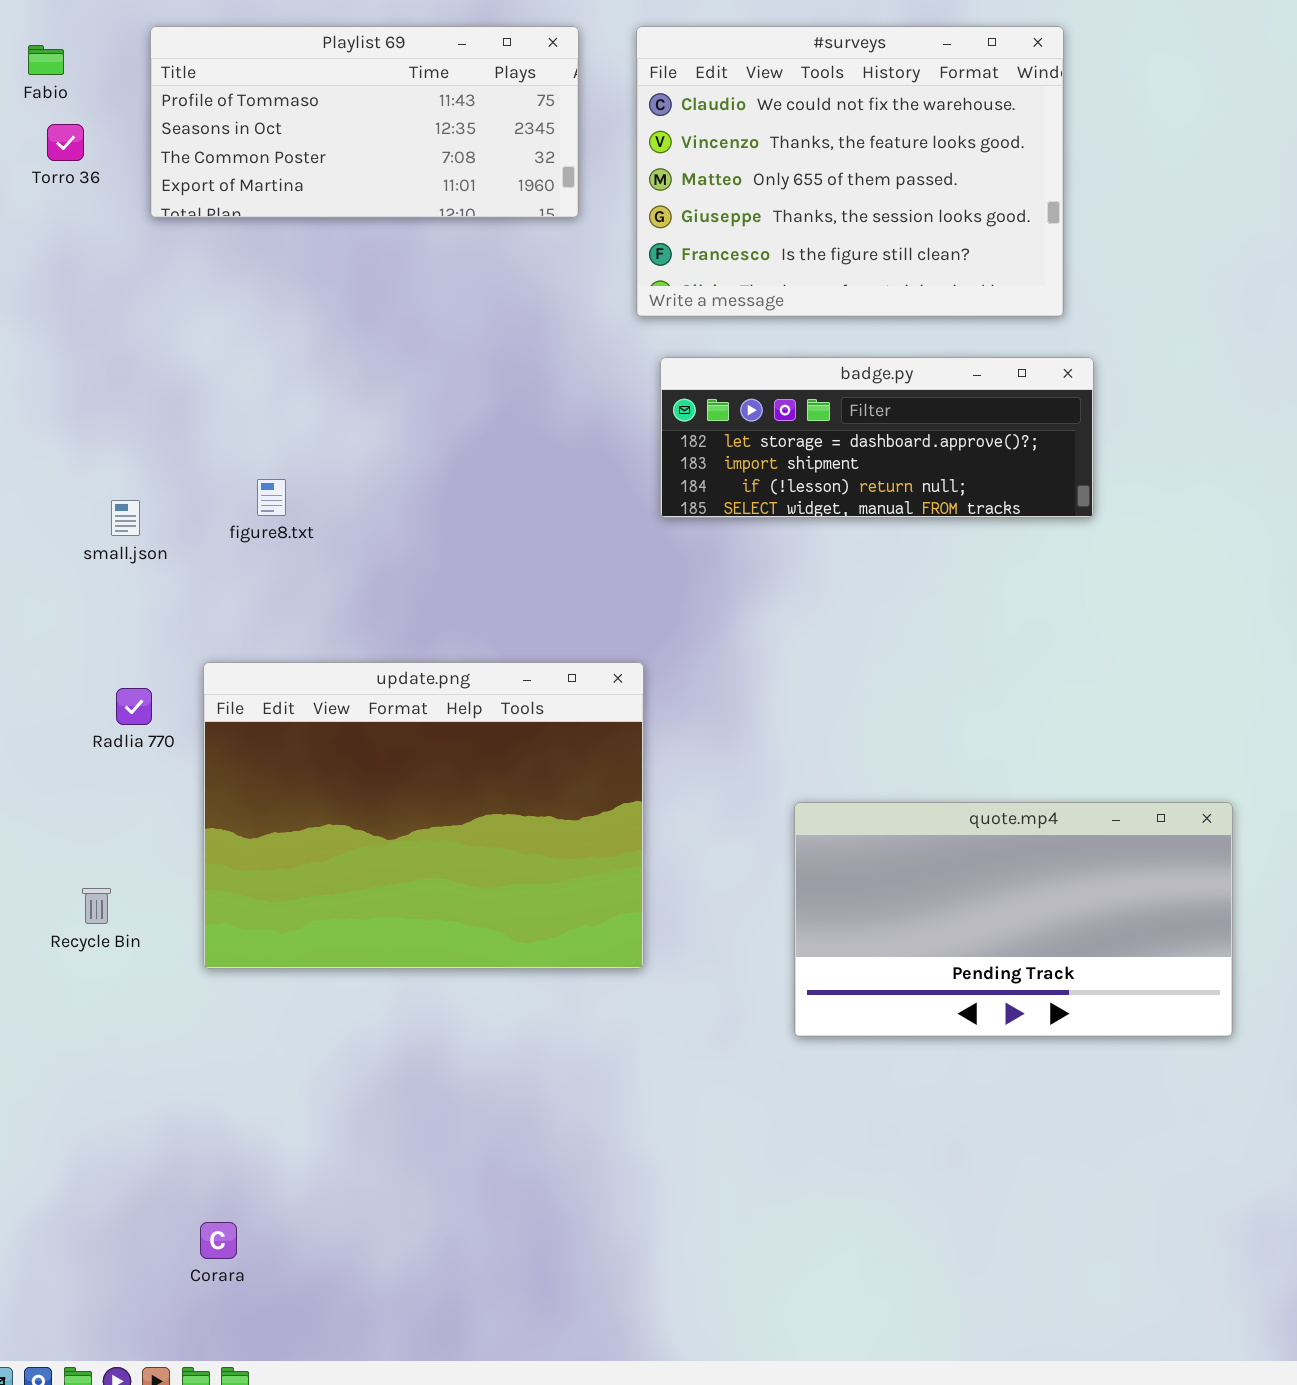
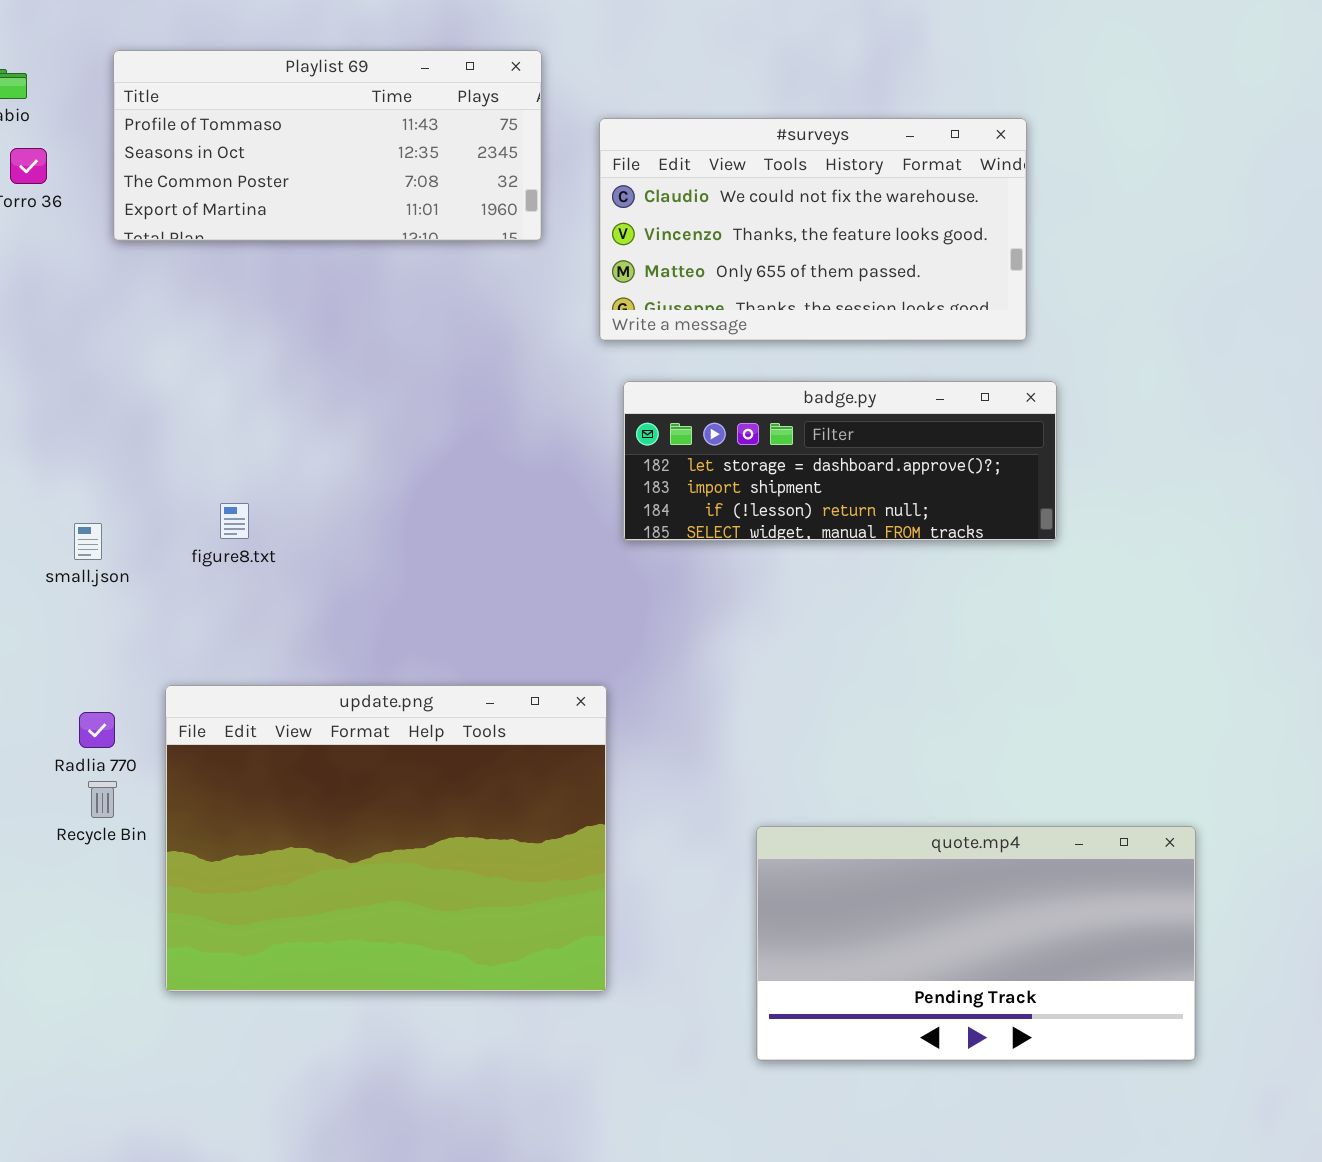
#surveys: [636,26,1064,317] -> [599,118,1027,341], resized
Recycle Bin: [82,888,111,924] -> [88,781,117,818], moved

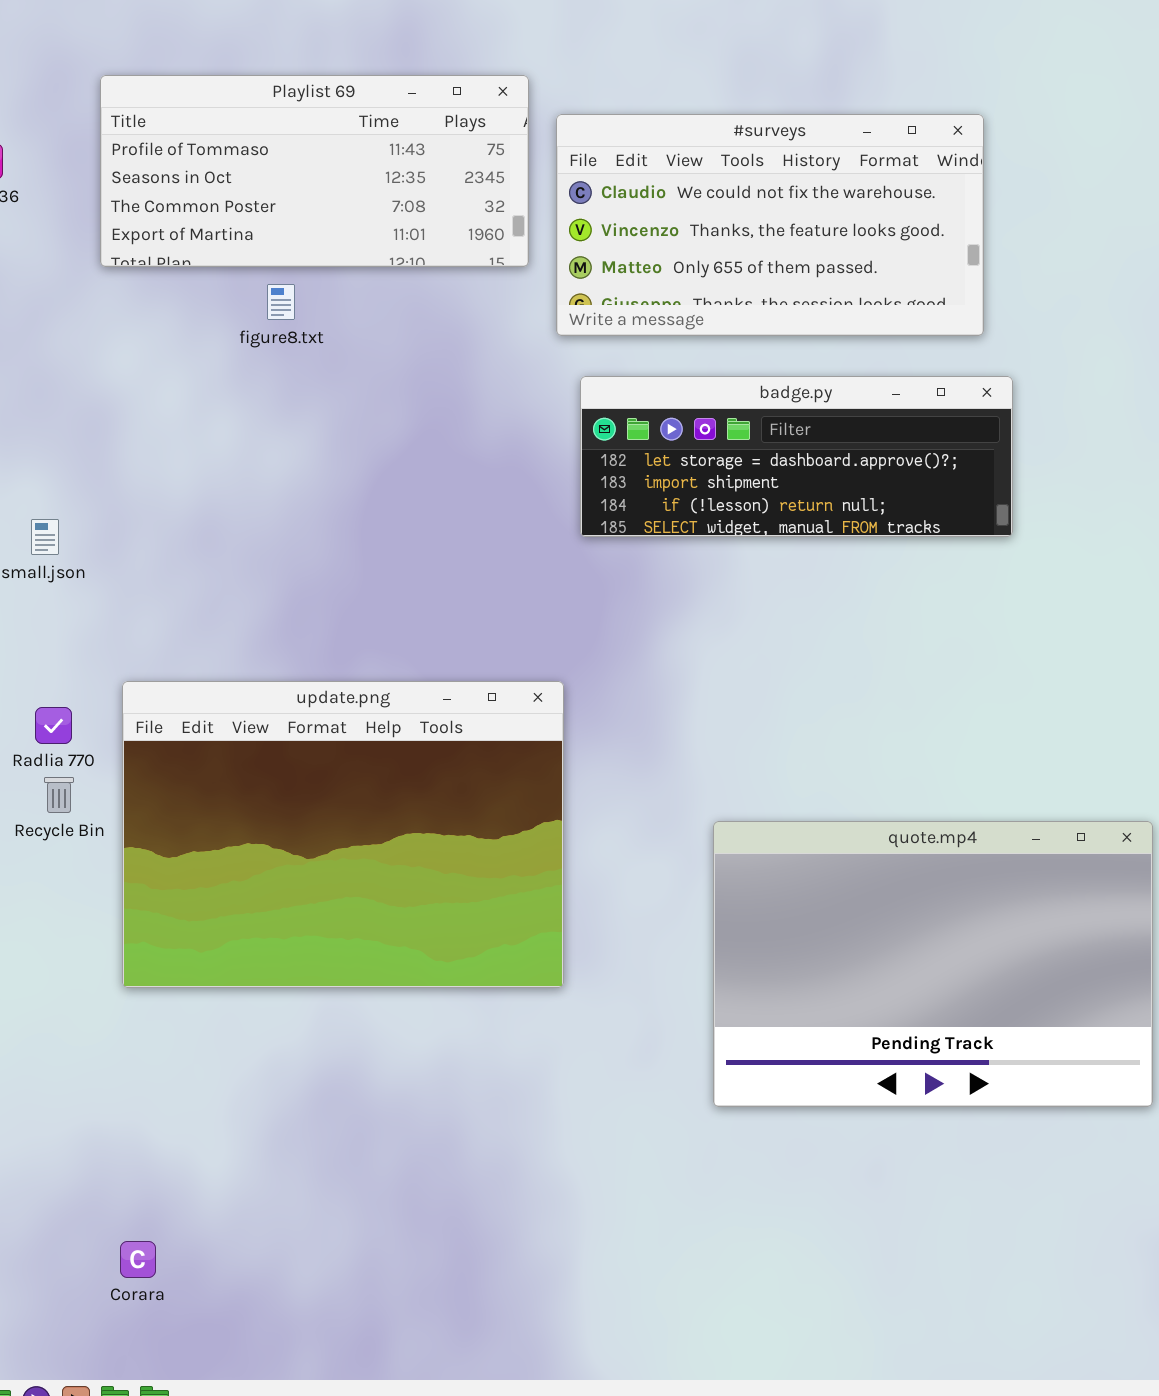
Playlist 69: [113,50,542,241] -> [100,75,529,267], moved
figure8.txt: [220,503,249,539] -> [267,284,295,320], moved
quote.mp4: [756,826,1196,1061] -> [713,821,1153,1107], resized

